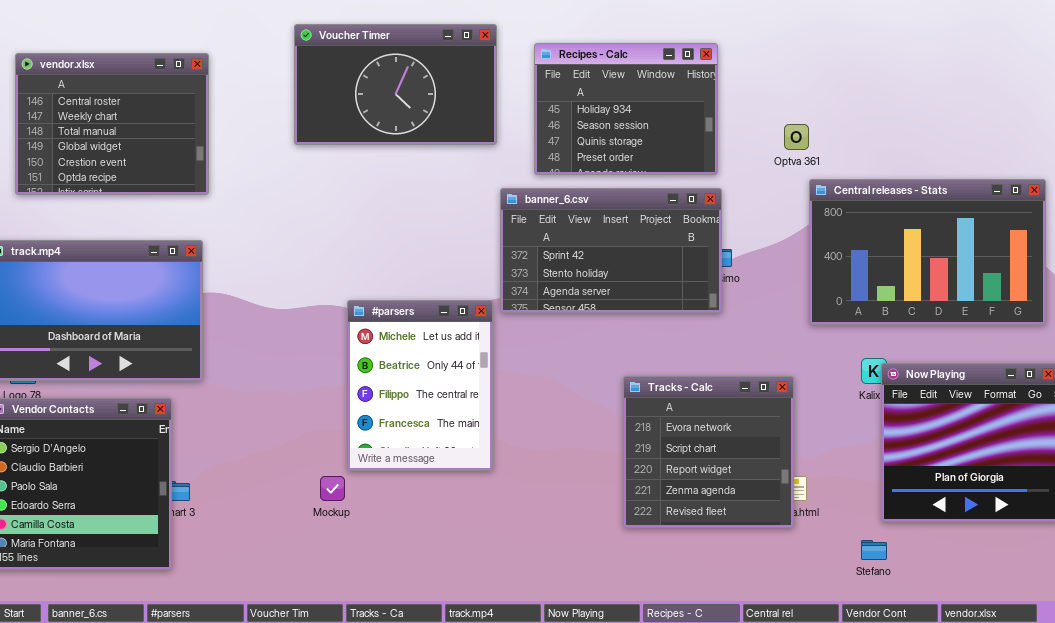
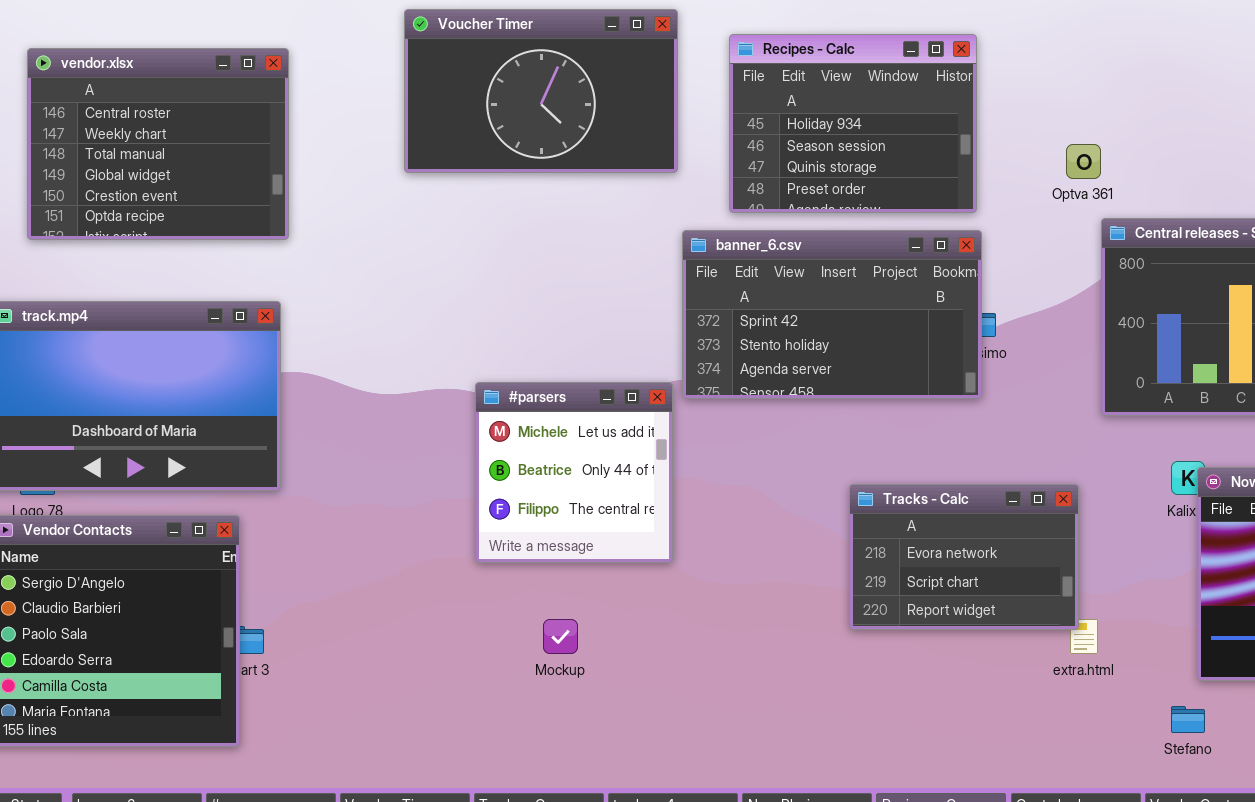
#parsers: [347,300,493,471] -> [475,382,673,563], resized
Tracks - Calc: [623,376,794,528] -> [849,484,1079,630], resized
Mockup: [320,476,345,501] -> [543,619,578,654], moved

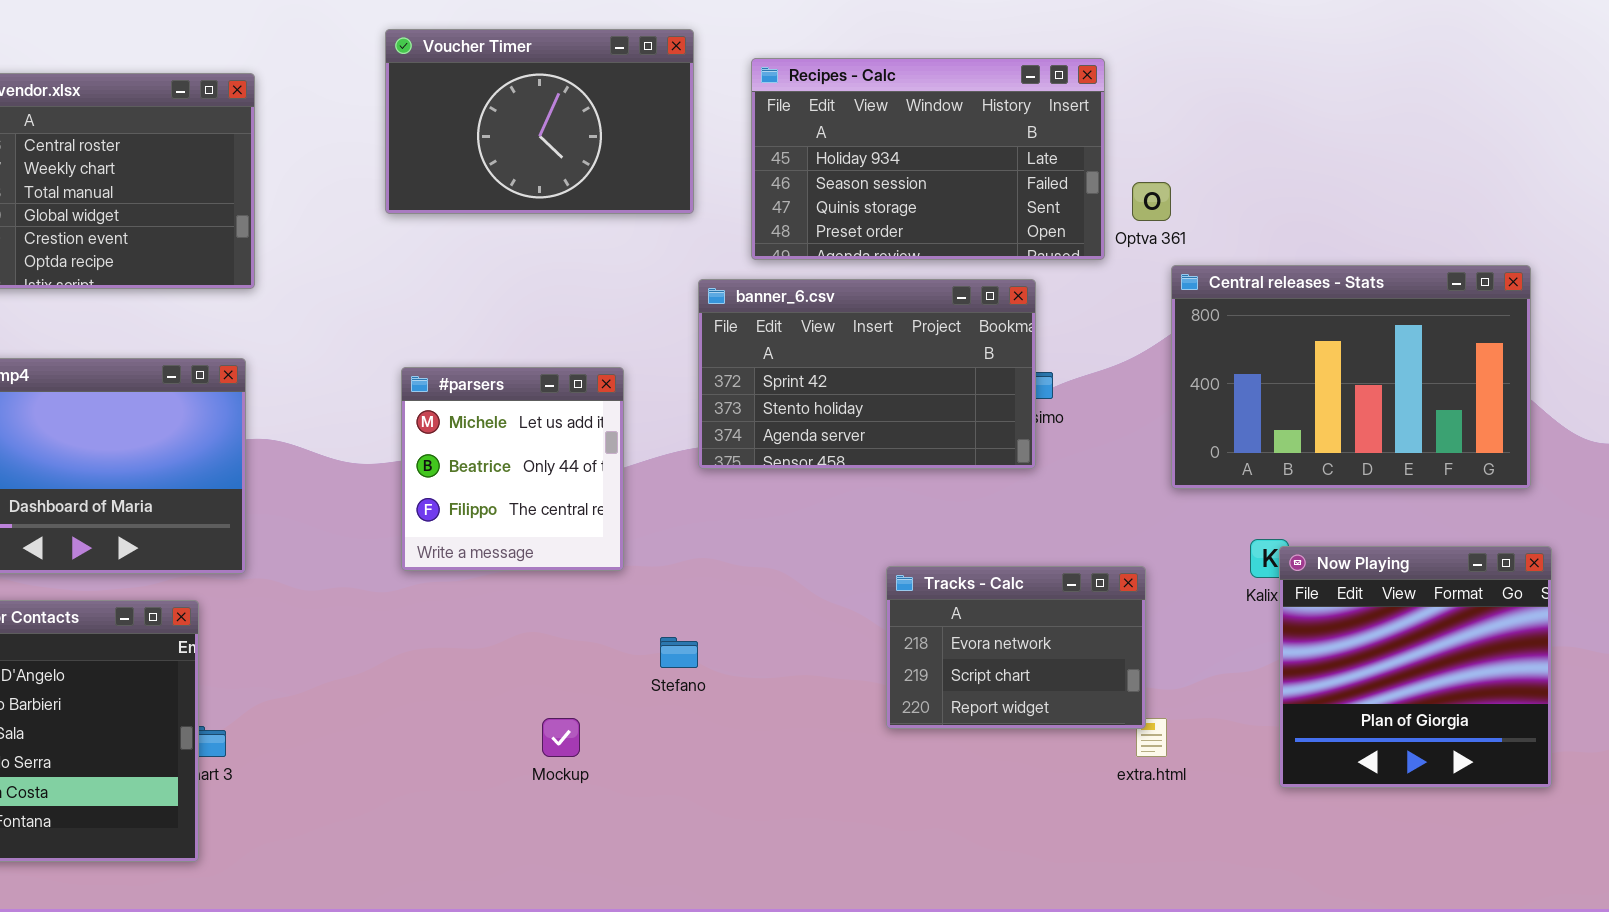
Recipes - Calc: [729,34,977,213] -> [751,58,1105,260], resized
#parsers: [475,382,673,563] -> [401,367,624,571], moved
Stefano: [1171,706,1205,733] -> [660,637,698,668], moved

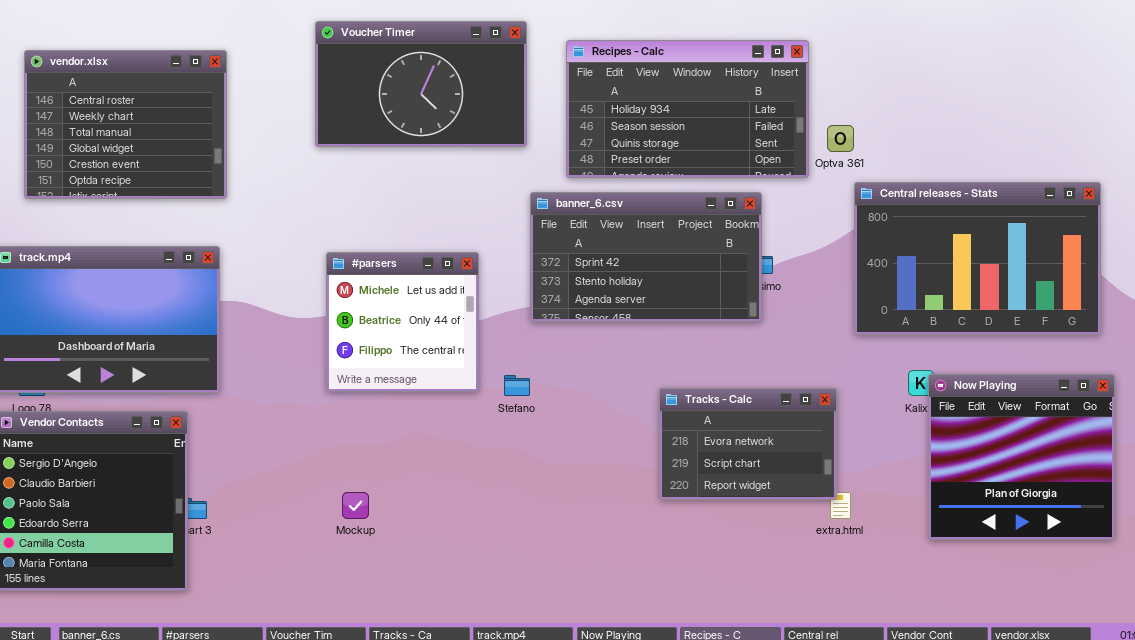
Stefano: [660,637,698,668] -> [504,375,530,396], moved
Mockup: [542,718,580,757] -> [342,492,369,519], moved

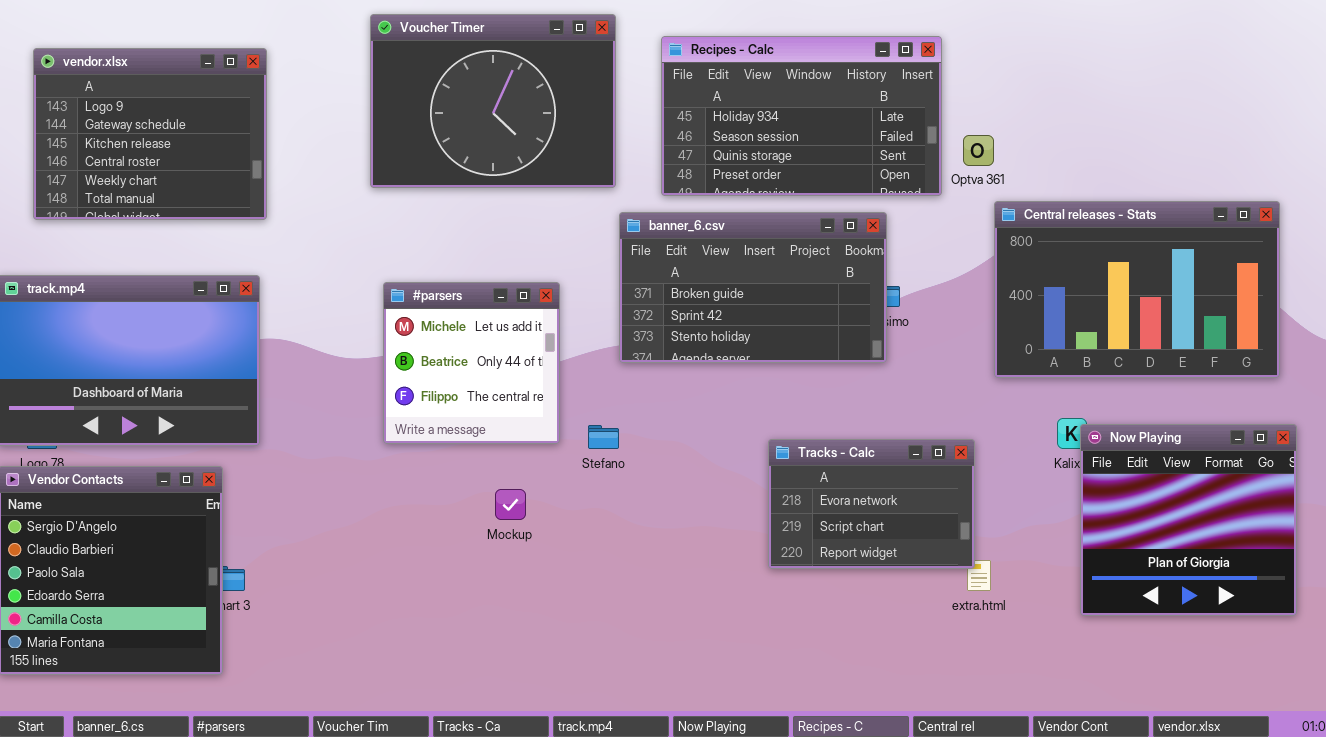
Voucher Timer: [315,21,527,147] -> [370,14,616,188], resized
vendor.xlsx: [24,50,227,199] -> [33,48,267,220], scrolled up 3 rows
banner_6.csv: [530,192,762,322] -> [619,212,887,363], scrolled up 1 row
Mockup: [342,492,369,519] -> [495,489,526,520], moved

